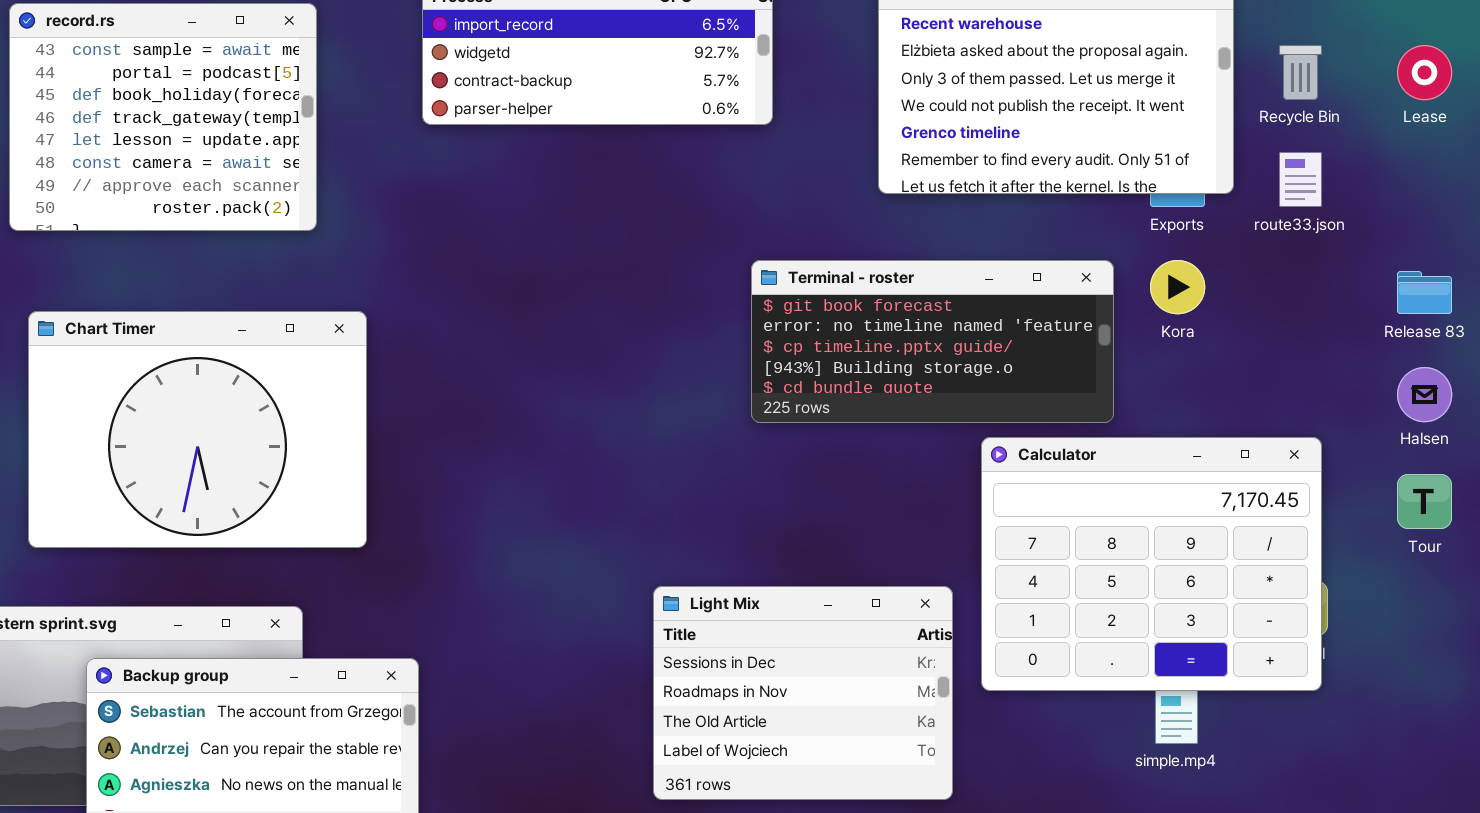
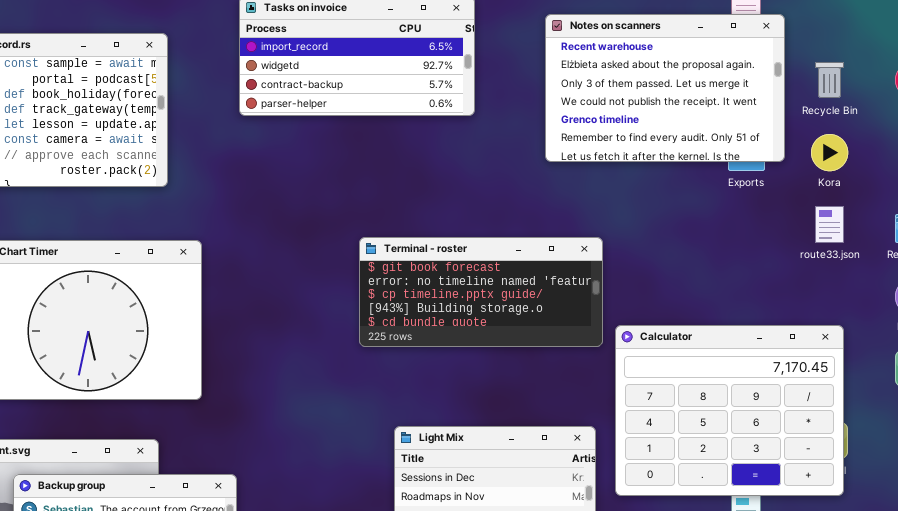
route33.json: [1279,152,1322,207] -> [815,206,844,243], moved
Terminal - roster: [751,260,1114,423] -> [359,237,603,347], moved
Kora: [1150,260,1205,314] -> [811,134,848,171], moved

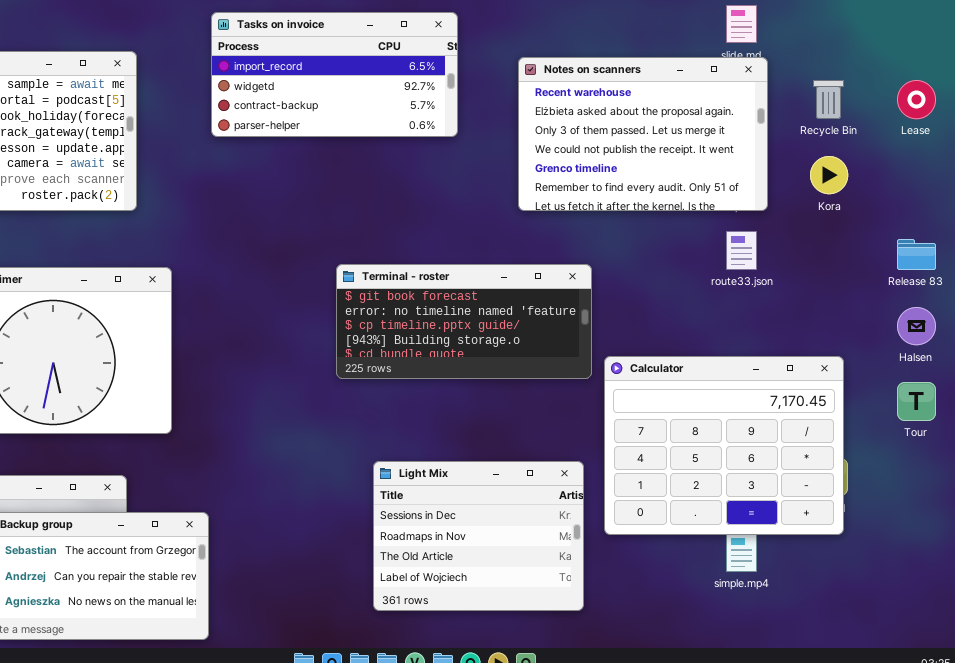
Notes on scanners: [545,14,785,162] -> [518,57,768,211], moved
route33.json: [815,206,844,243] -> [726,231,757,270], moved

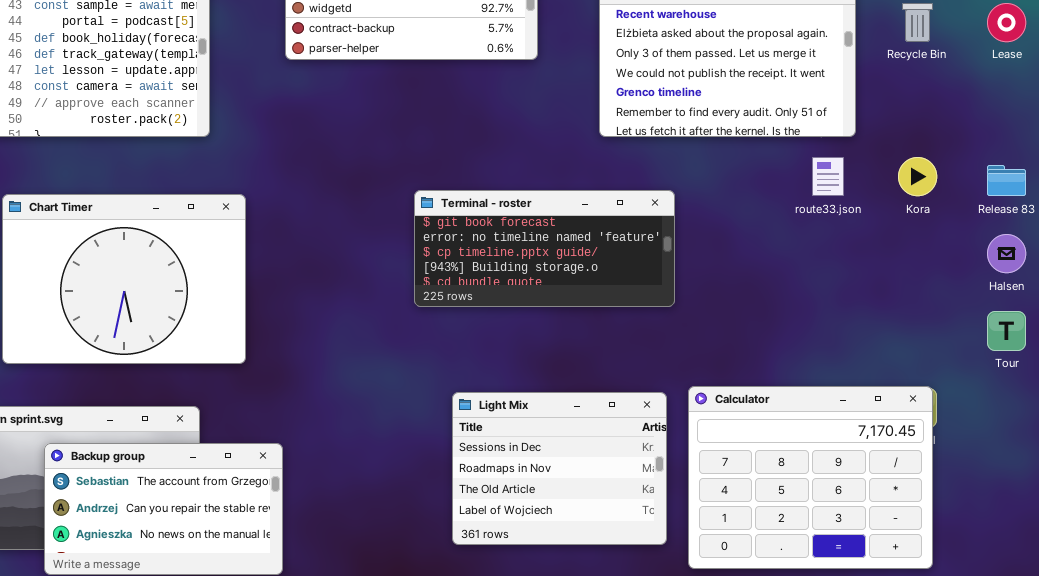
Kora: [810,156,848,194] -> [898,157,937,196], moved
Calculator: [604,356,844,535] -> [688,386,933,569], moved

